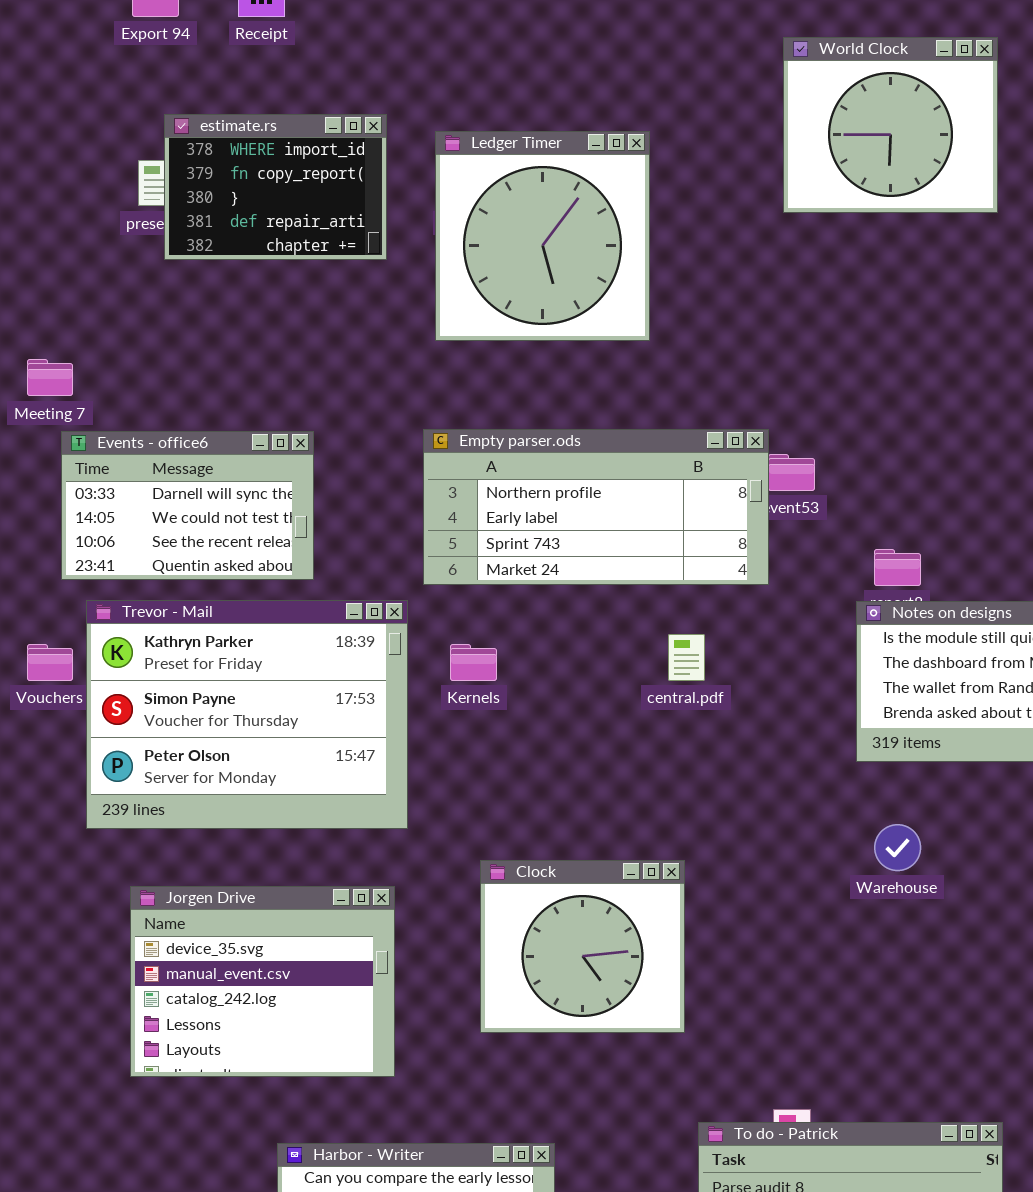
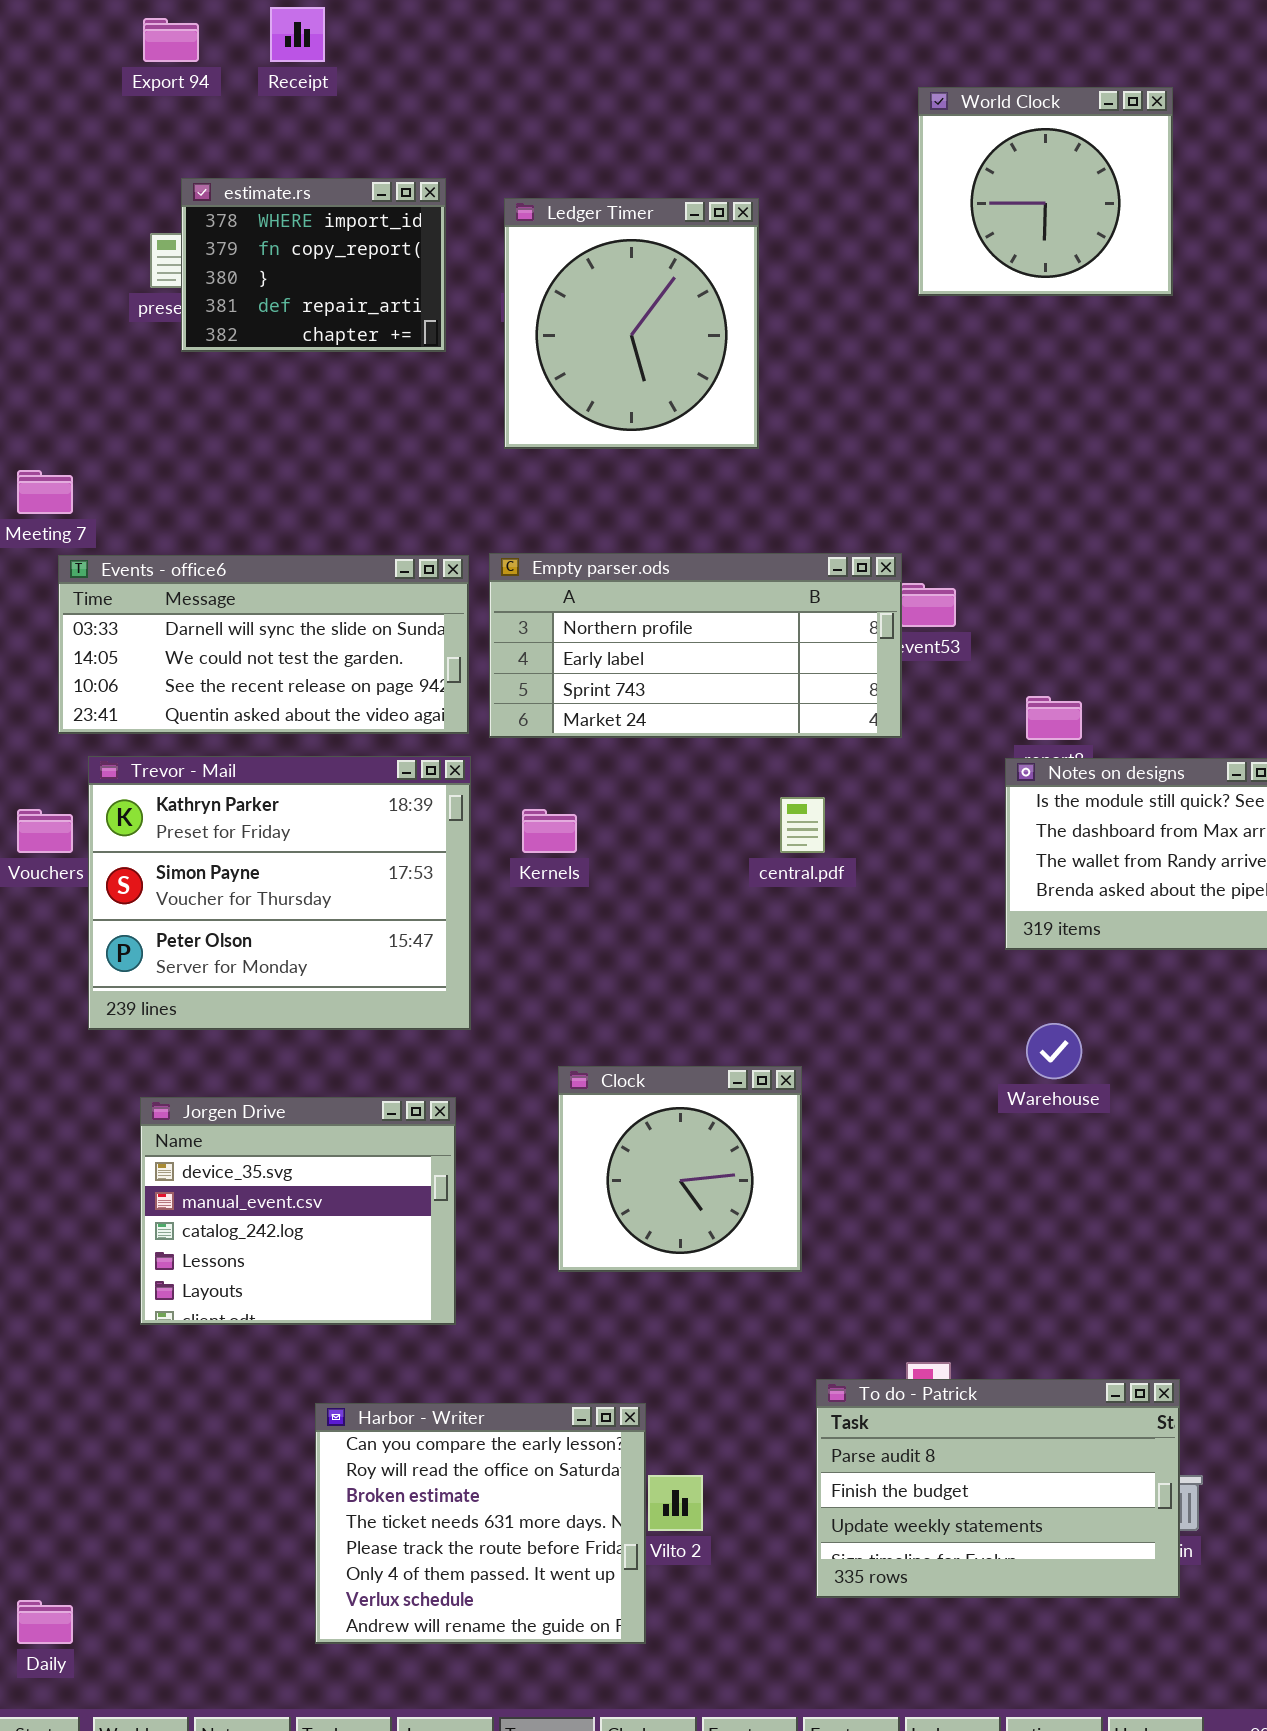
Events - office6: [61,431,314,580] -> [58,555,469,734], resized

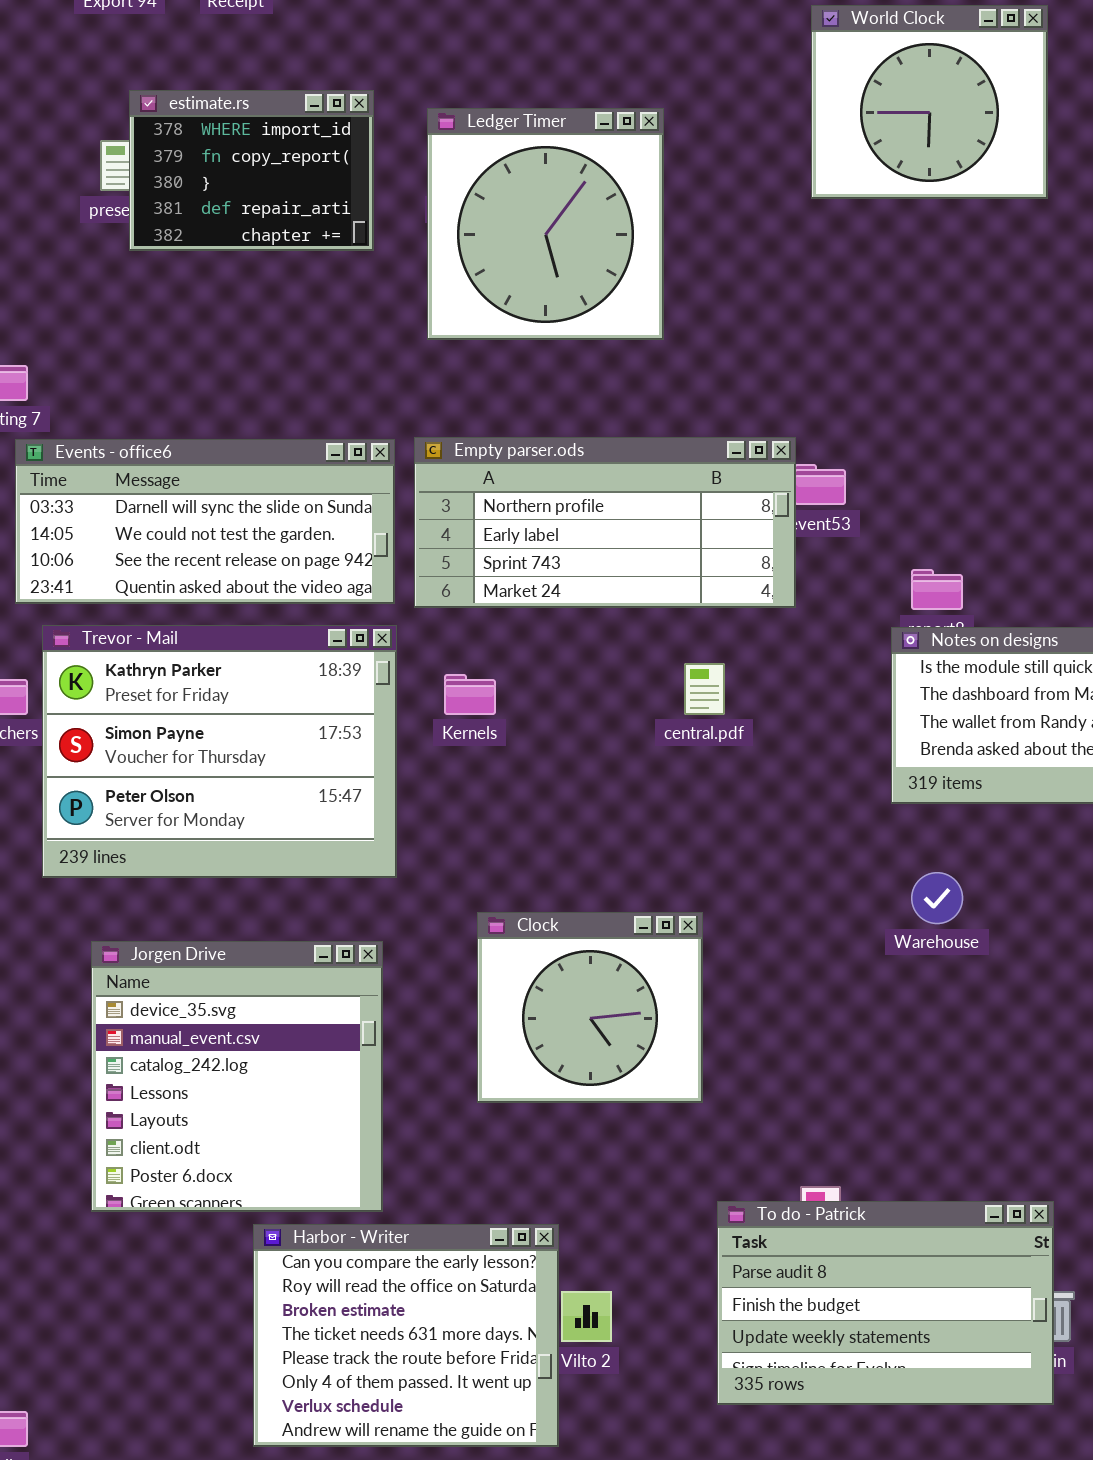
Jorgen Drive: [140,1097,456,1325] -> [91,941,383,1212], resized

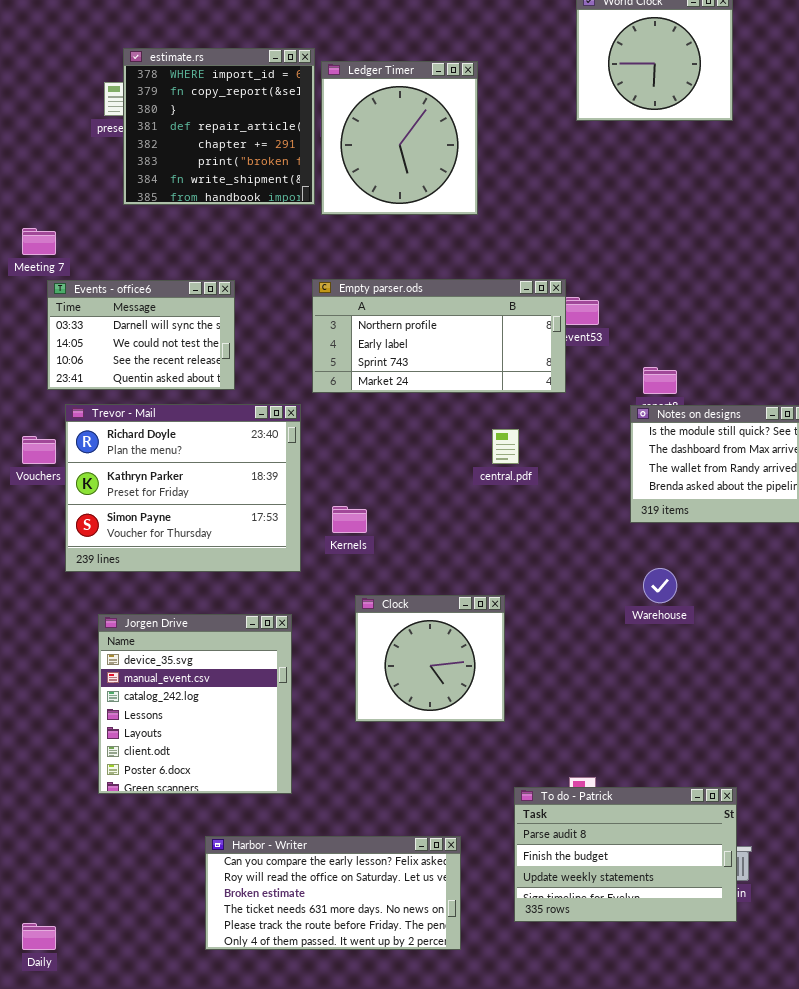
estimate.rs: [129,90,374,251] -> [123,48,315,205], resized
Events - office6: [15,439,395,604] -> [47,280,235,390], resized
Trevor - Mail: [42,625,397,878] -> [65,404,301,572], scrolled up 1 row
Kernels: [444,674,496,715] -> [332,506,367,533], moved
Harbor - Writer: [253,1224,559,1447] -> [205,836,461,950], resized

